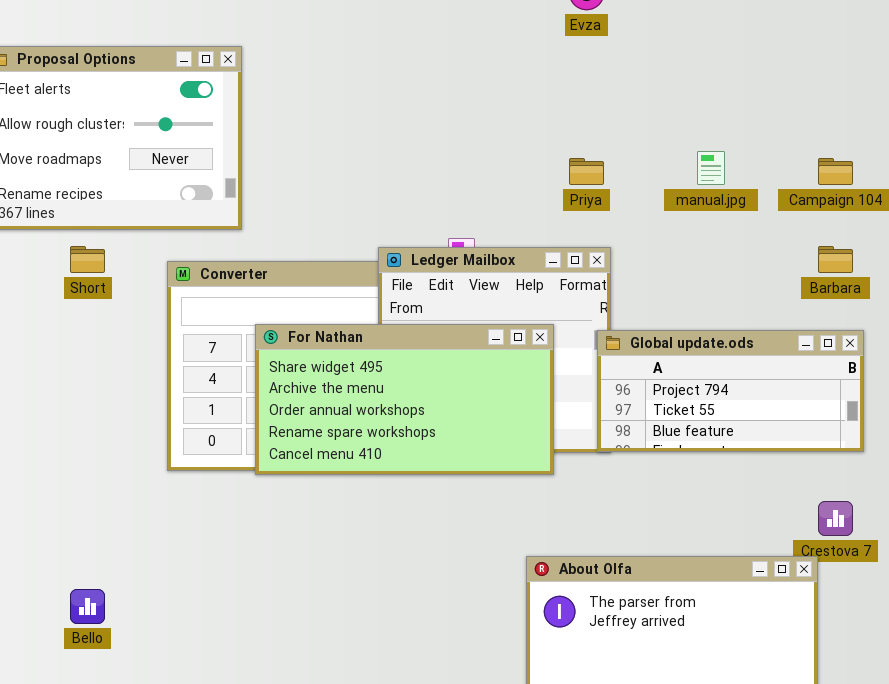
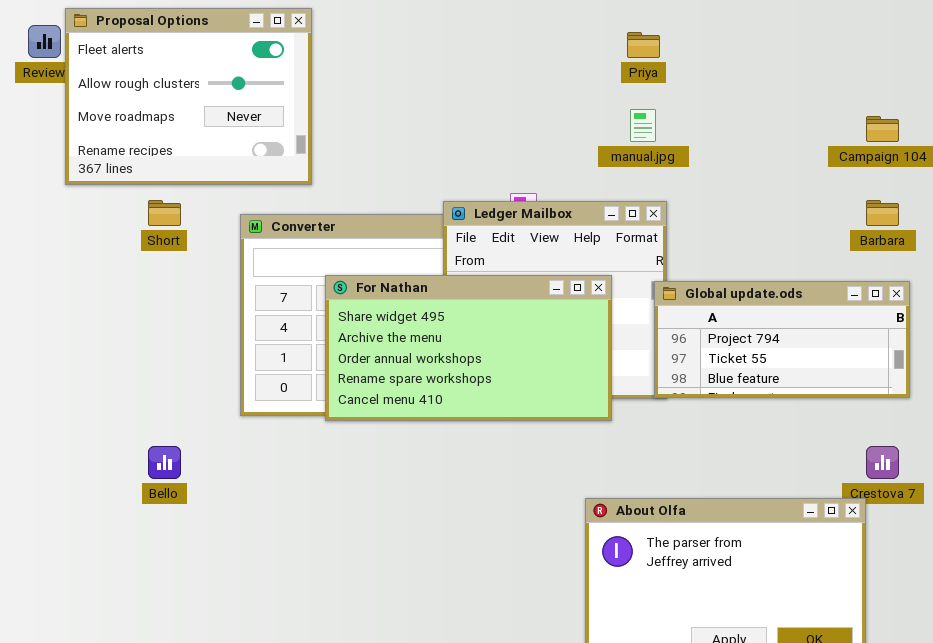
manual.jpg: [697,151,725,185] -> [630,109,656,142], moved
Priya: [569,158,604,185] -> [627,32,660,58], moved
Bello: [70,589,105,624] -> [148,446,181,479], moved

